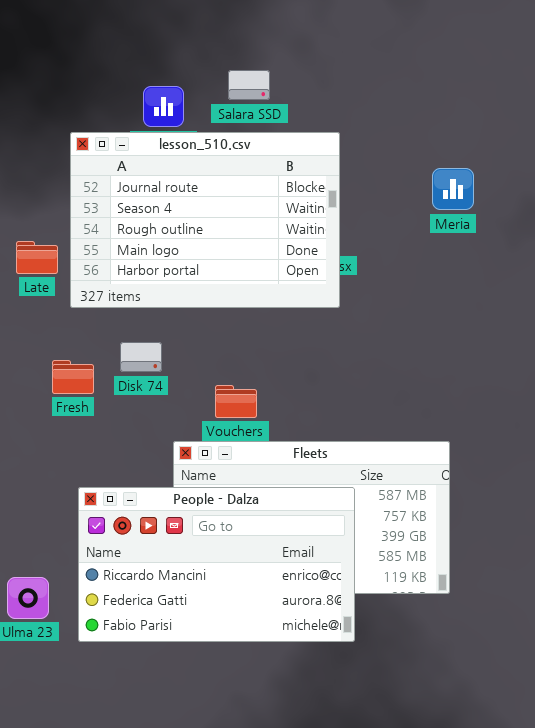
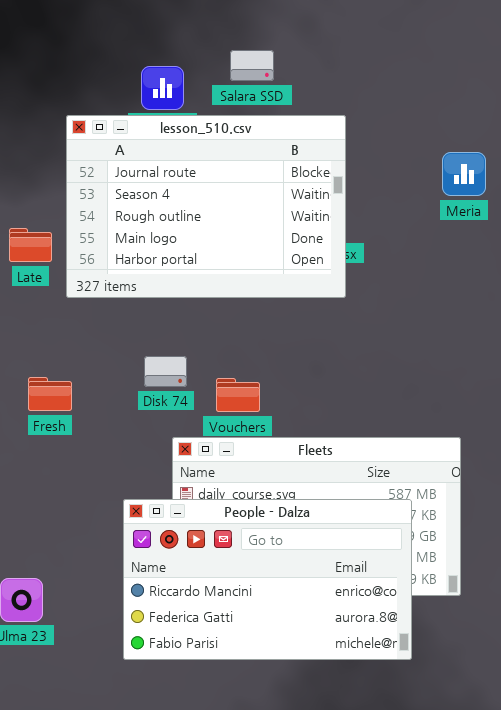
Disk 74: [120,342,162,372] -> [144,356,187,387], moved
Fresh: [52,360,94,394] -> [28,377,72,411], moved
People - Dalza: [78,487,355,642] -> [123,499,412,660], moved

